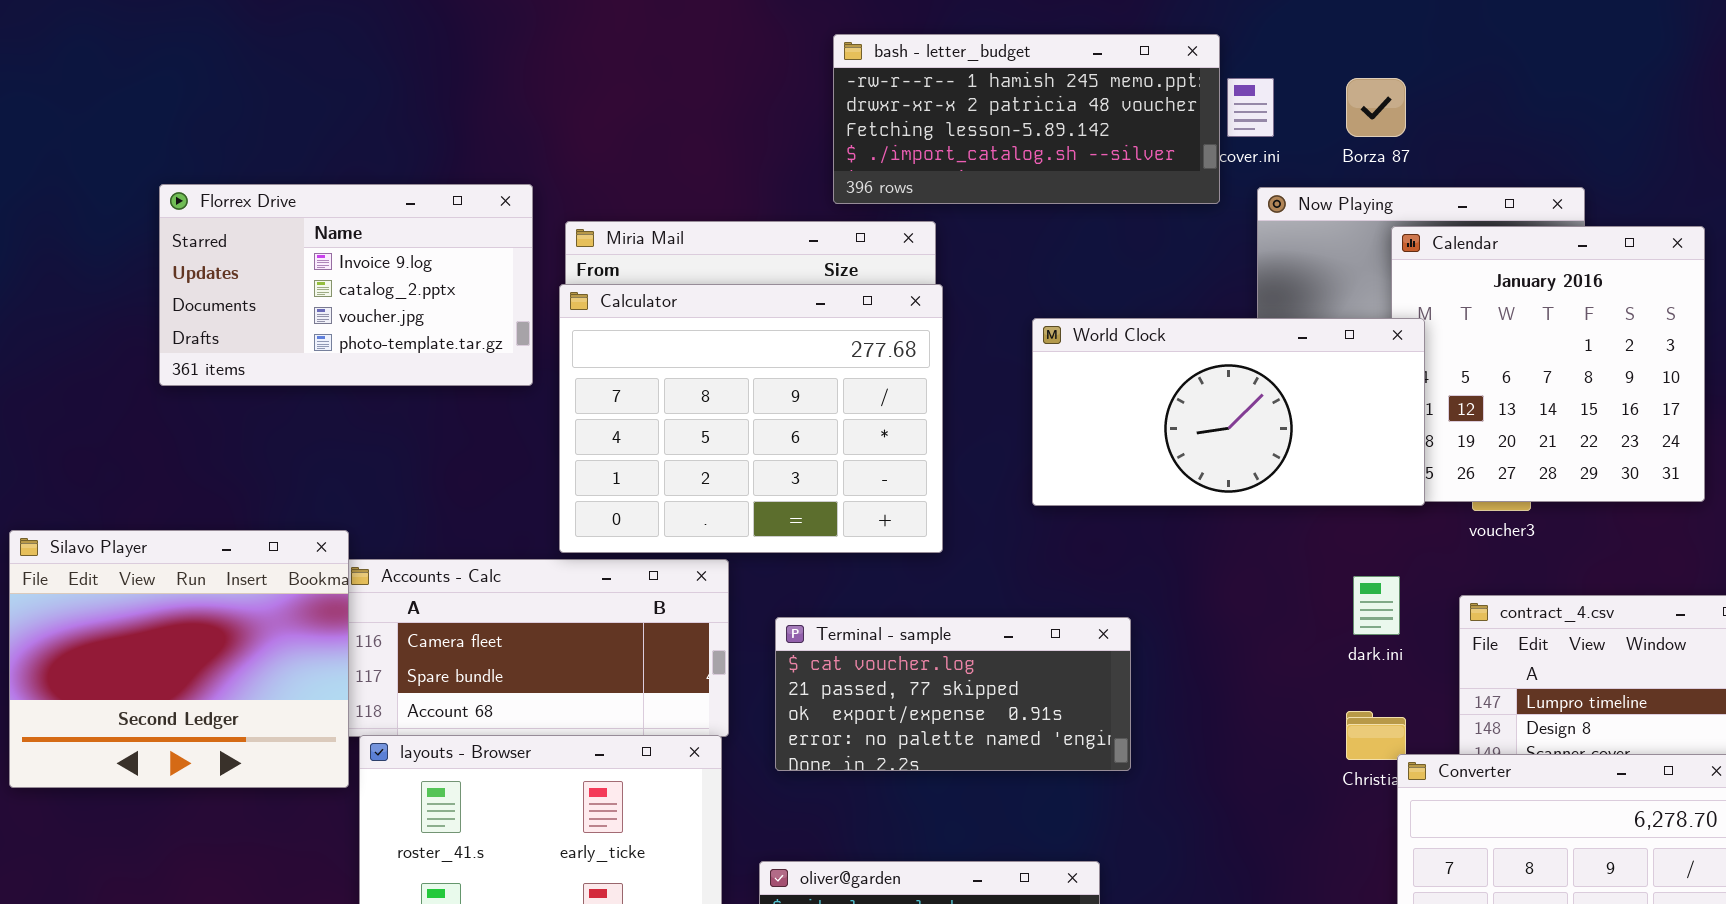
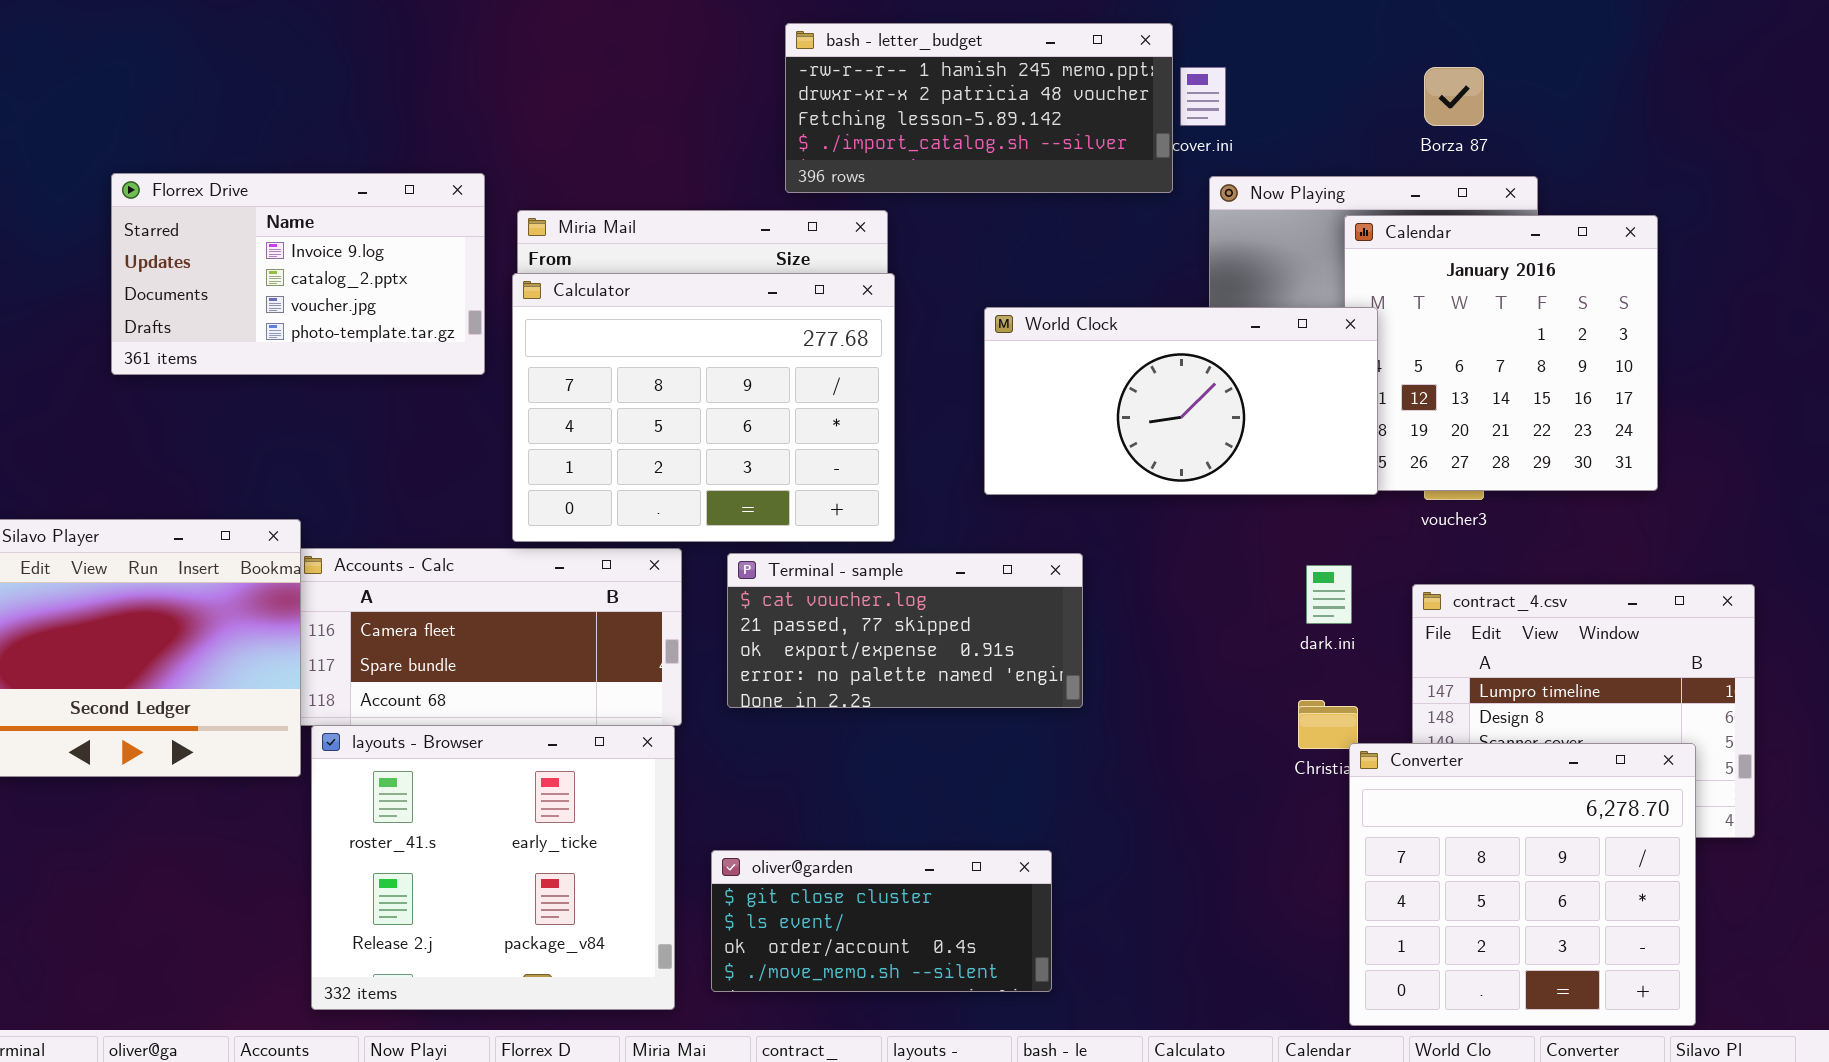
Borza 87: [1346,78,1406,137] -> [1424,67,1484,126], moved
Terminal - sample: [775,617,1131,771] -> [727,553,1083,708], moved

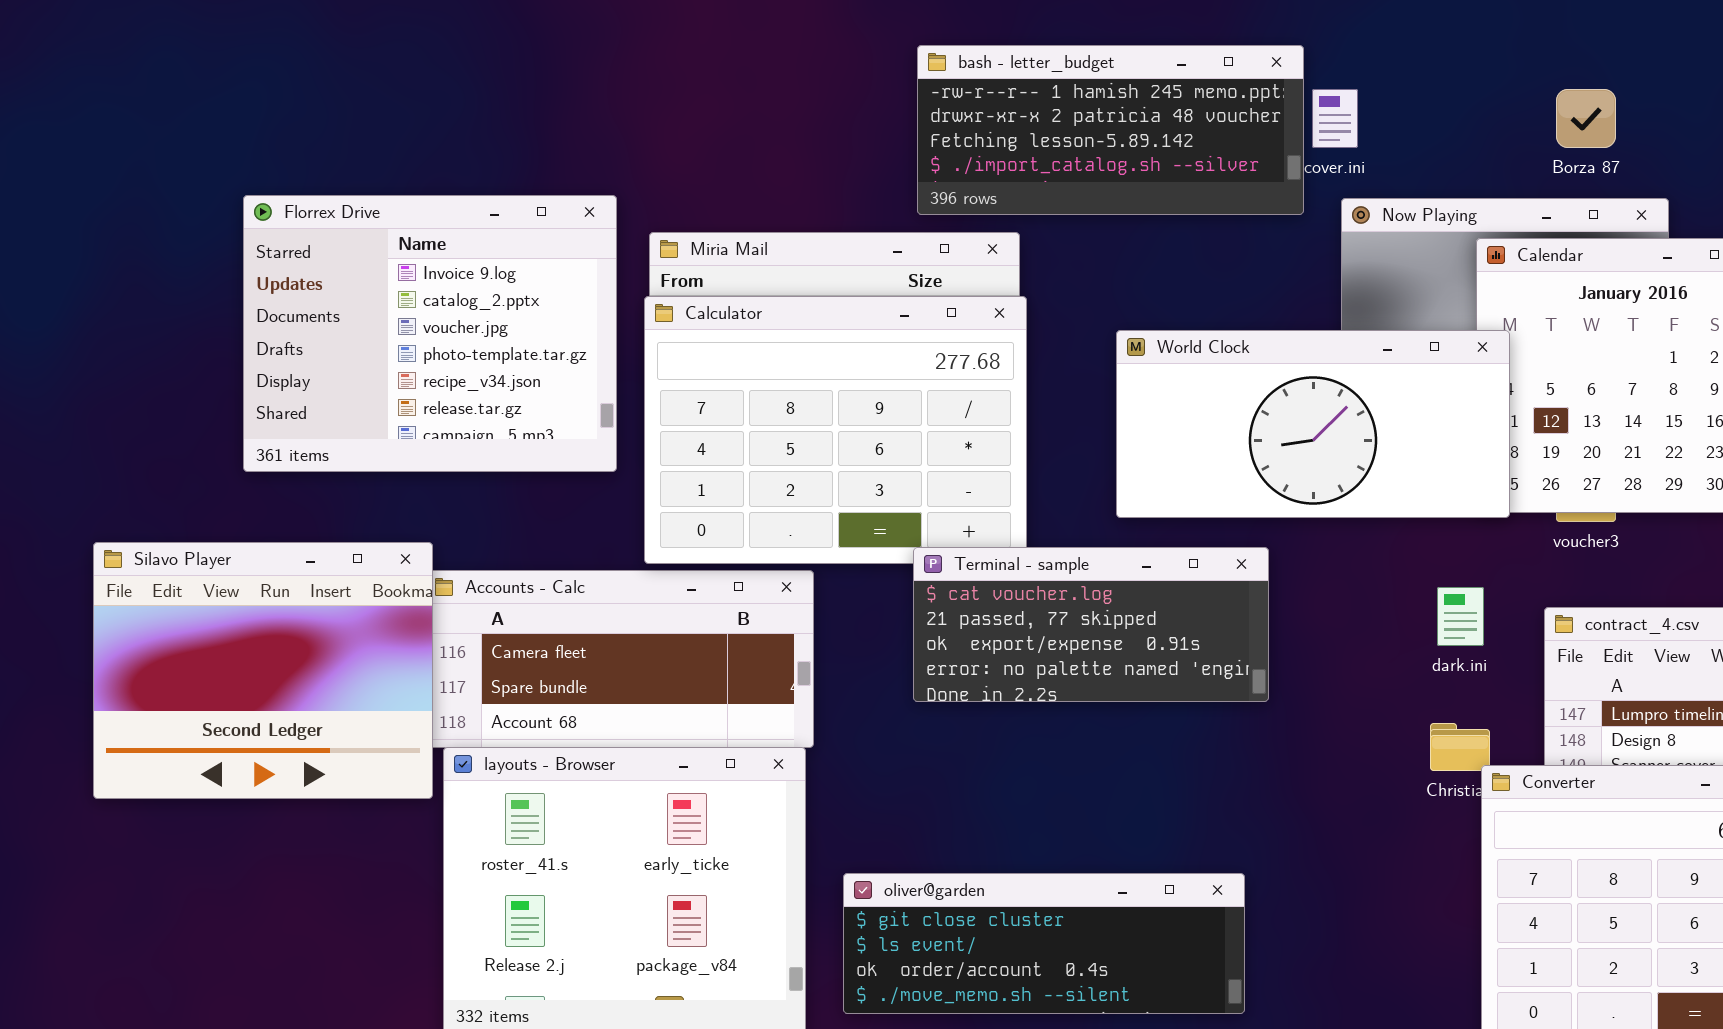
Florrex Drive: [111,173,485,375] -> [243,195,617,472], resized
Terminal - sample: [727,553,1083,708] -> [913,547,1269,702], moved
oliver@garden: [711,850,1052,992] -> [843,873,1245,1014], resized

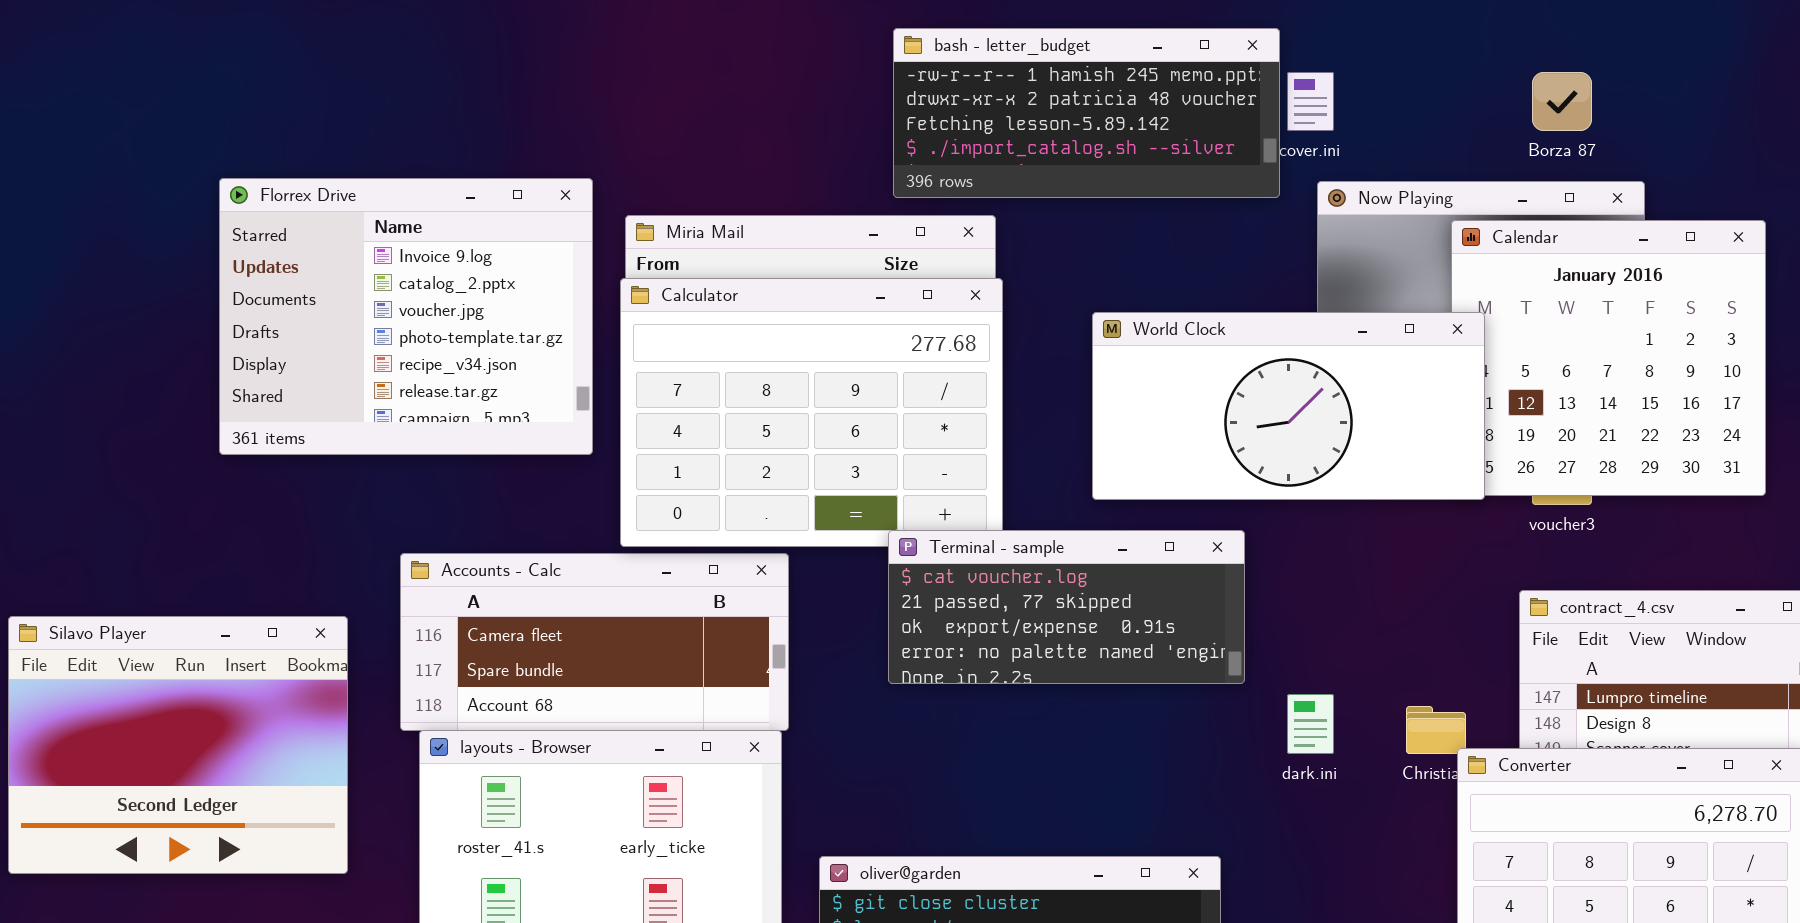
Silavo Player: [93,542,433,799] -> [8,616,348,874], moved
dark.ini: [1437,587,1484,646] -> [1287,694,1334,754], moved

